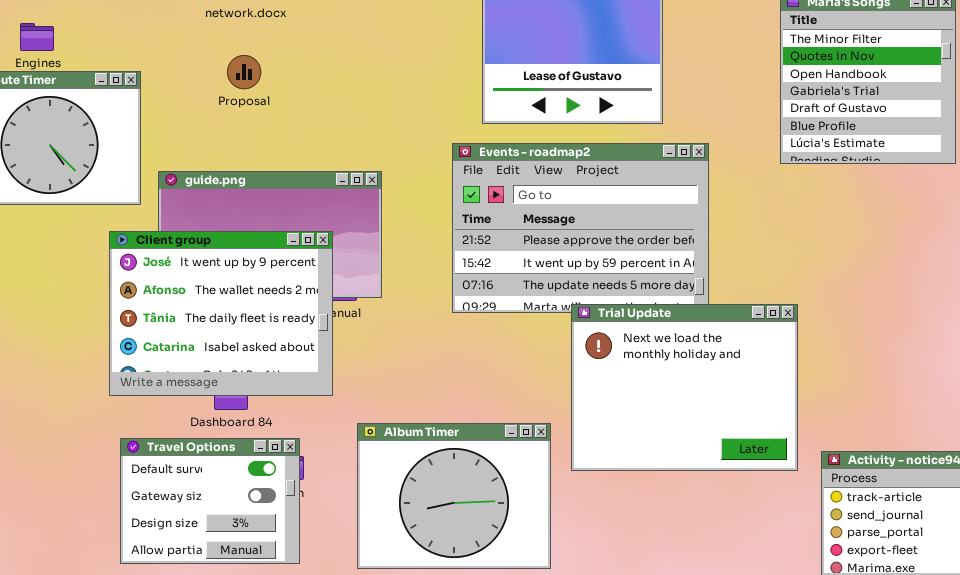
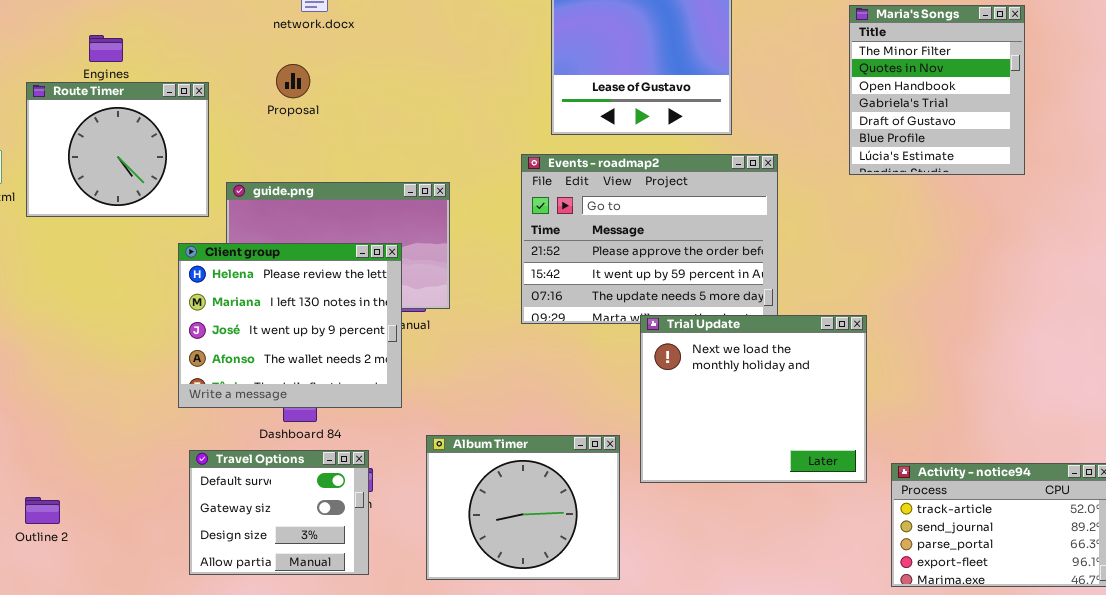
Proposal: [227,55,261,89] -> [276,64,310,98], moved
Client group: [109,231,333,396] -> [178,243,402,408], scrolled up 2 rows

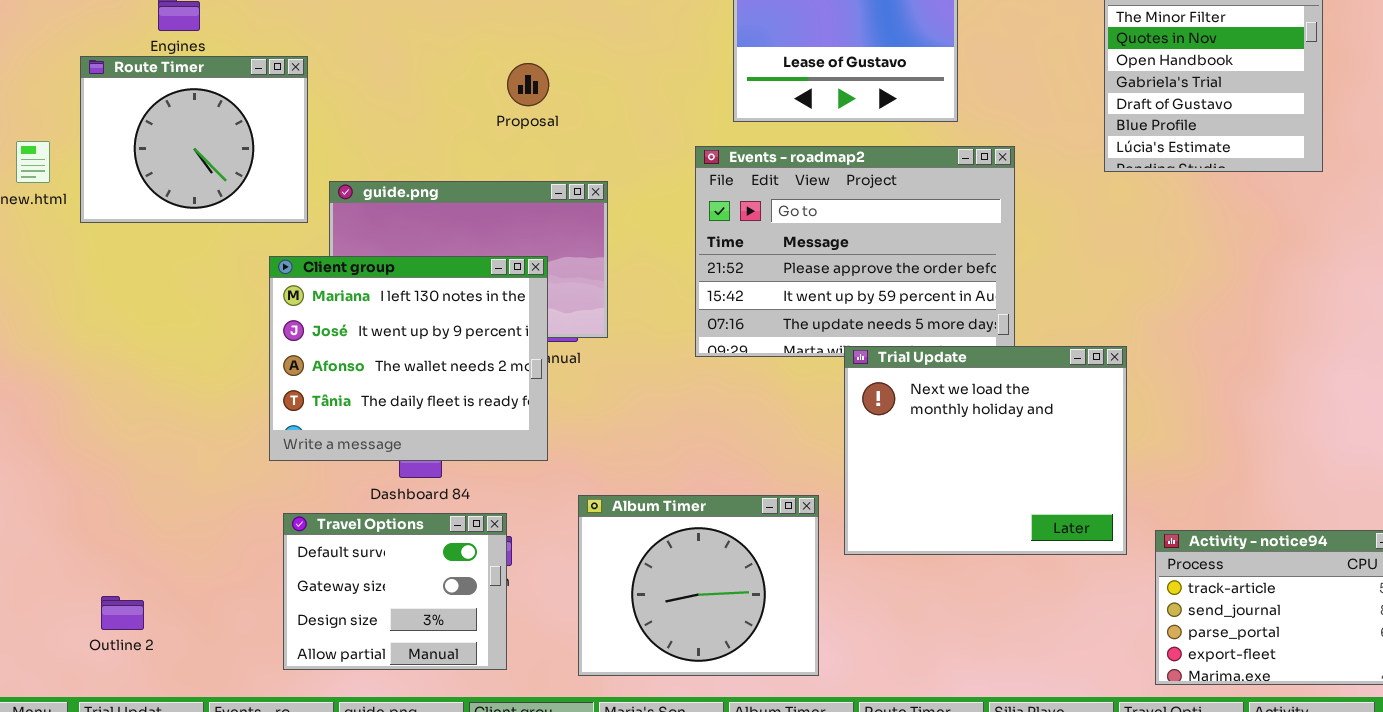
Proposal: [276,64,310,98] -> [507,63,549,106], moved
Client group: [178,243,402,408] -> [269,256,548,461], scrolled down 1 row
Outline 2: [25,497,60,524] -> [101,596,144,630], moved

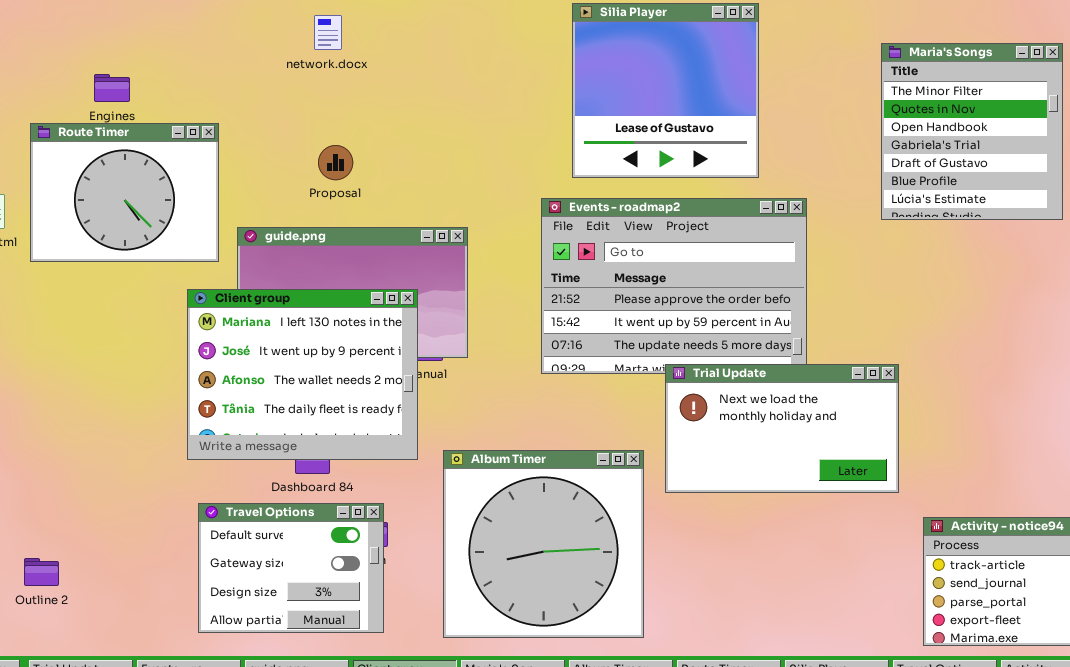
Proposal: [507,63,549,106] -> [318,145,353,180], moved
Trial Update: [844,346,1127,555] -> [665,364,899,493], resized
Album Timer: [578,495,819,676] -> [443,450,644,638], resized
Outline 2: [101,596,144,630] -> [24,558,59,586], moved

